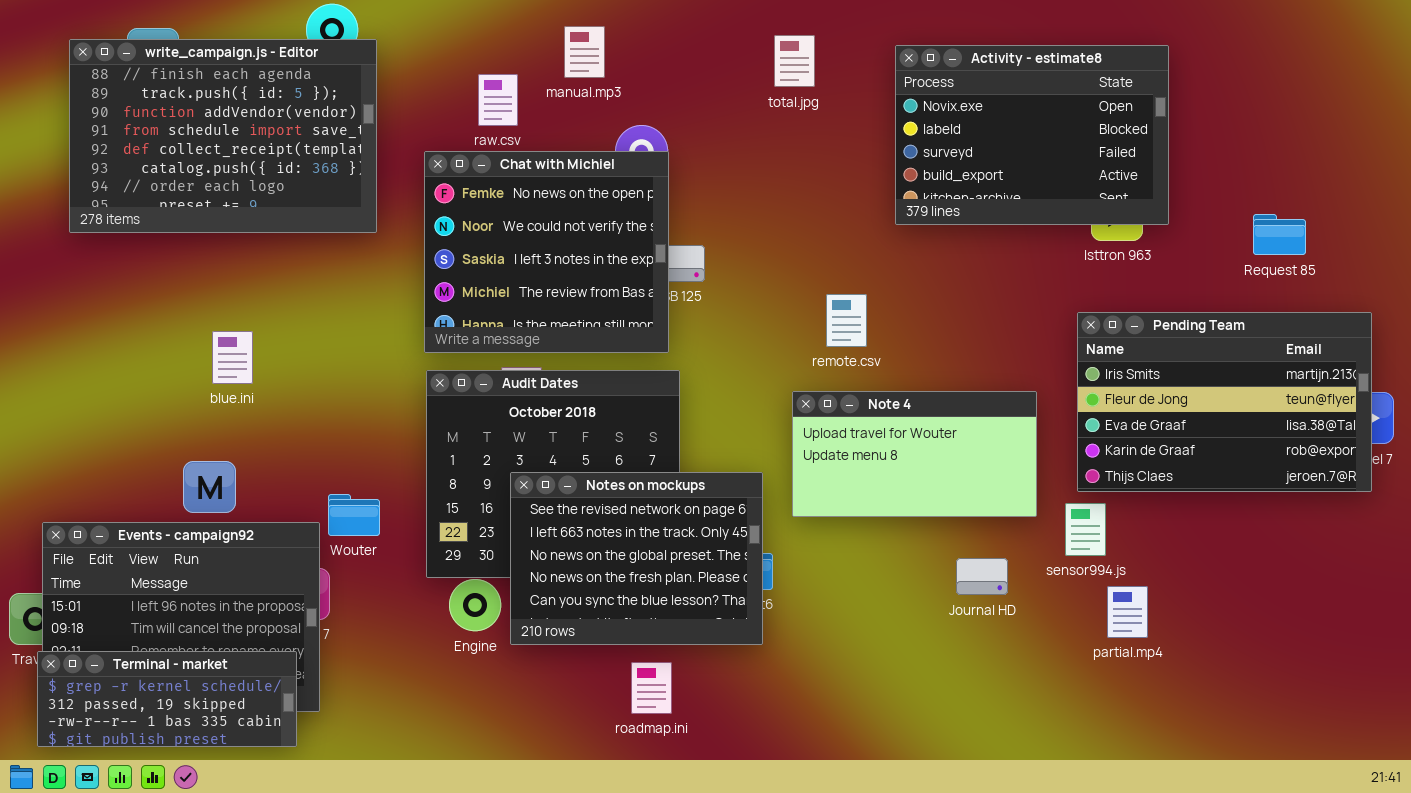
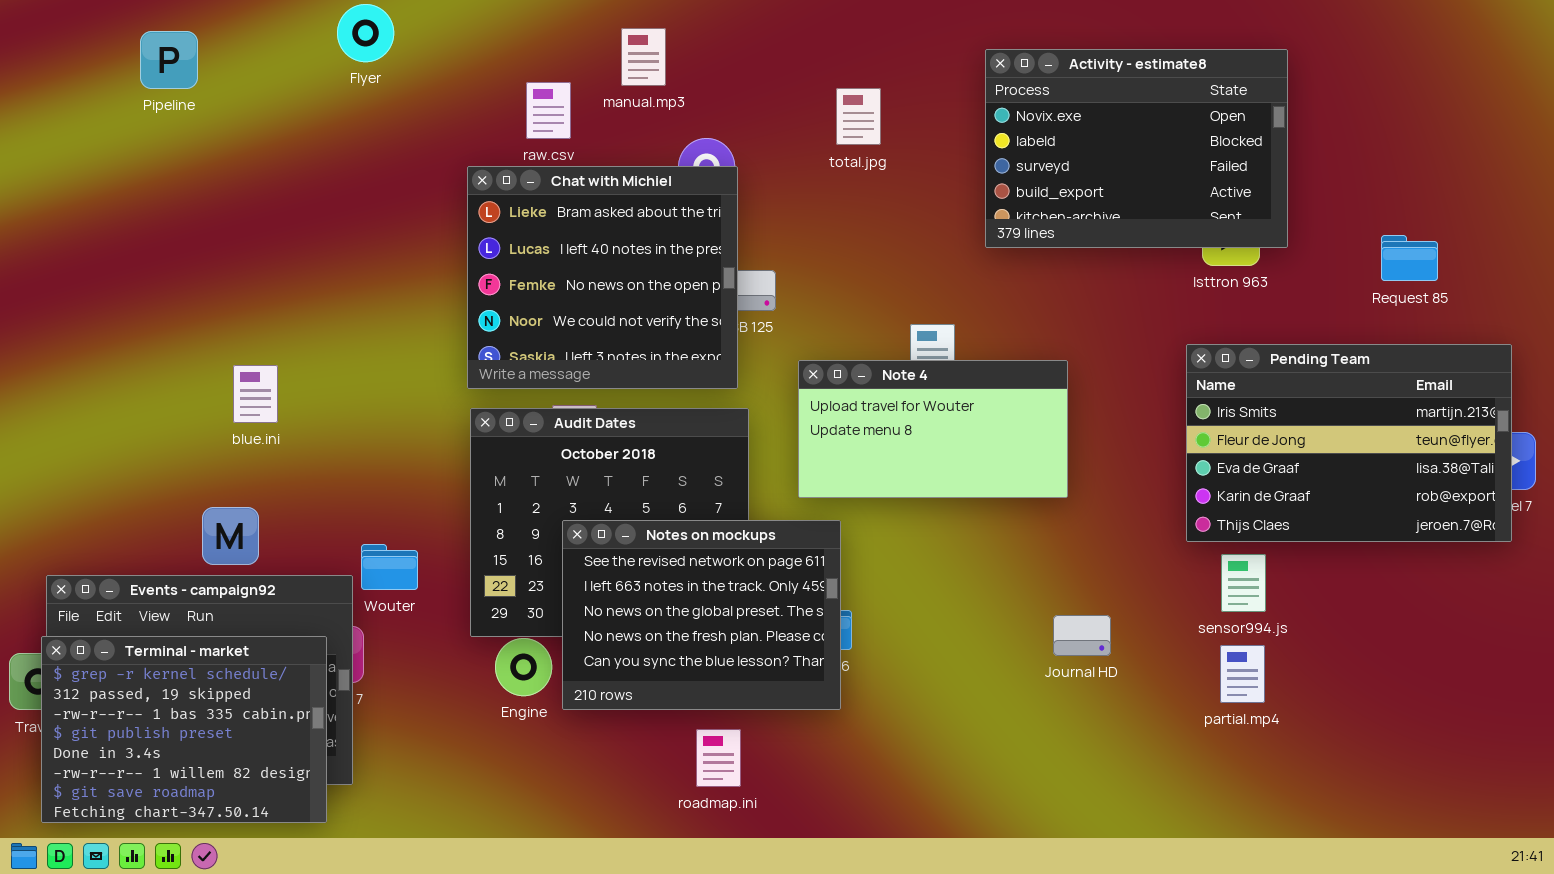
total.jpg: [774,35,815,87] -> [836,88,881,145], moved
write_campaign.js - Editor: [69,39,377,233] -> none, closed
Chat with Michiel: [424,151,669,353] -> [467,166,738,389], scrolled up 2 rows
Note 4: [792,391,1037,517] -> [798,360,1068,498], moved
sensor994.js: [1065,503,1106,556] -> [1221,554,1266,612], moved
Terminal - market: [37,651,297,747] -> [41,636,327,823], resized

